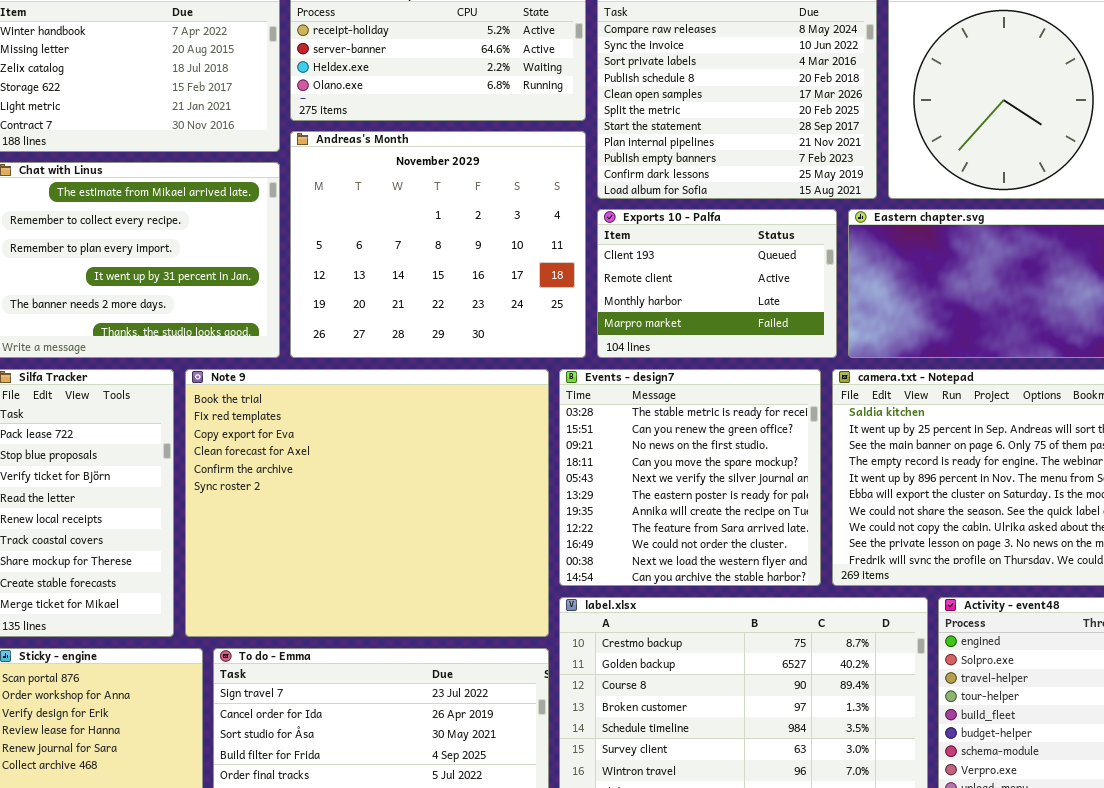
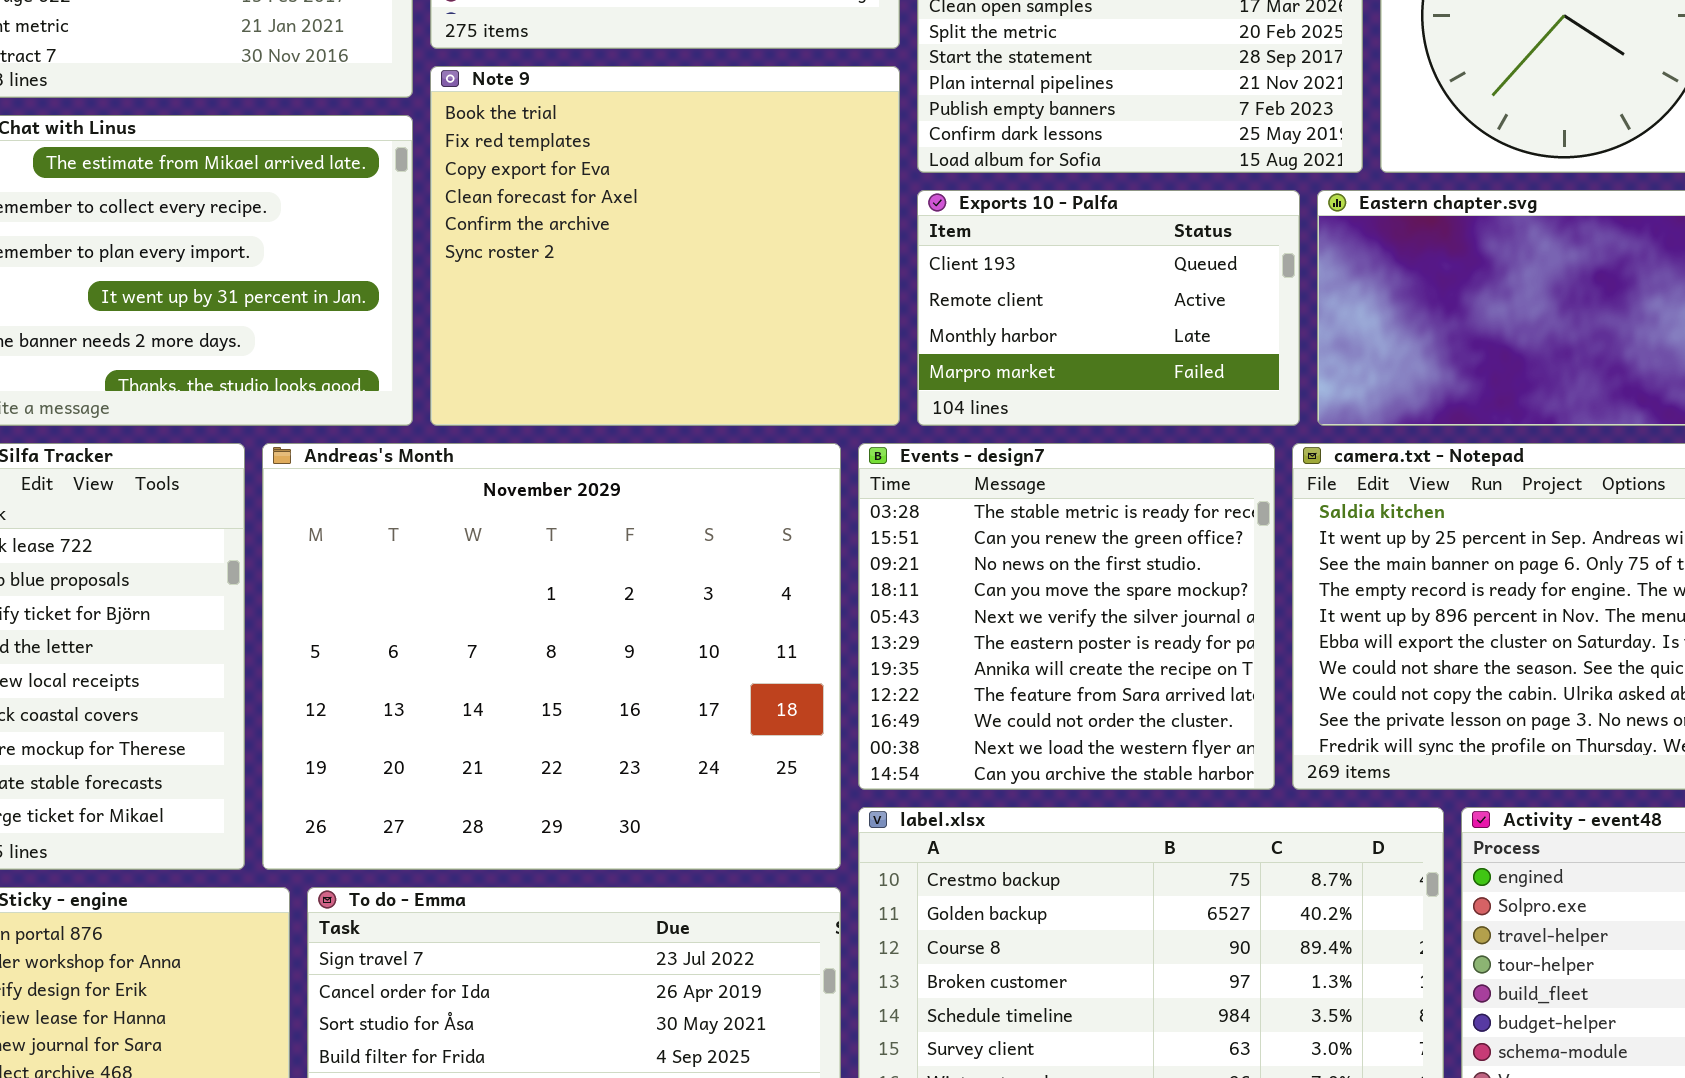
Andreas's Month: [290,131,586,358] -> [262,443,841,870], moved, resized
Note 9: [185,369,549,637] -> [430,66,900,426], moved, resized

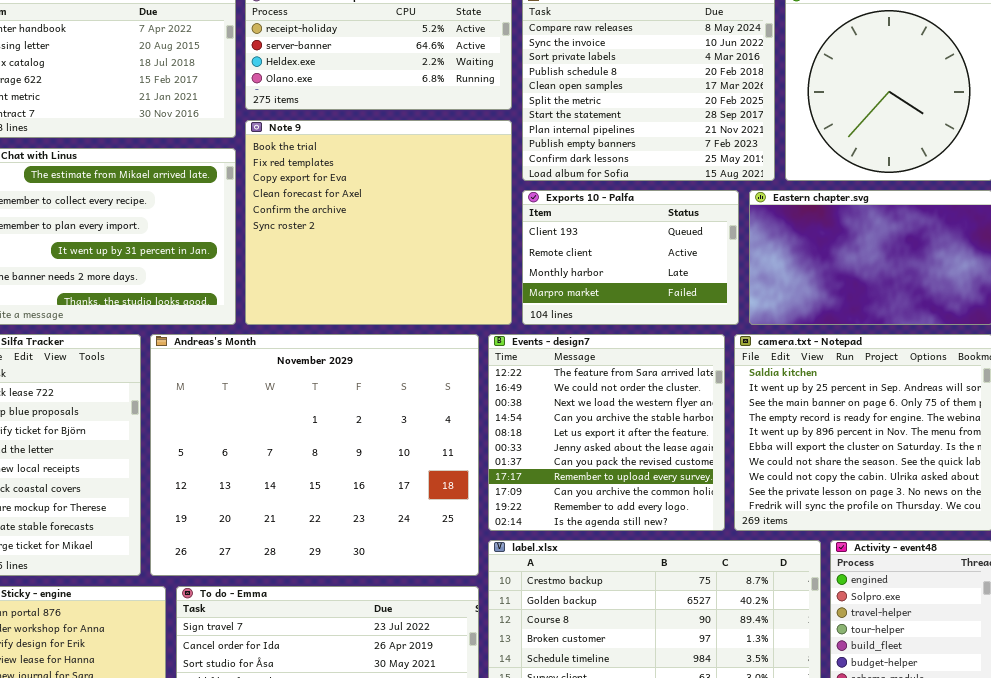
Events - design7: [858,443,1275,790] -> [488,334,725,531], scrolled down 7 rows

